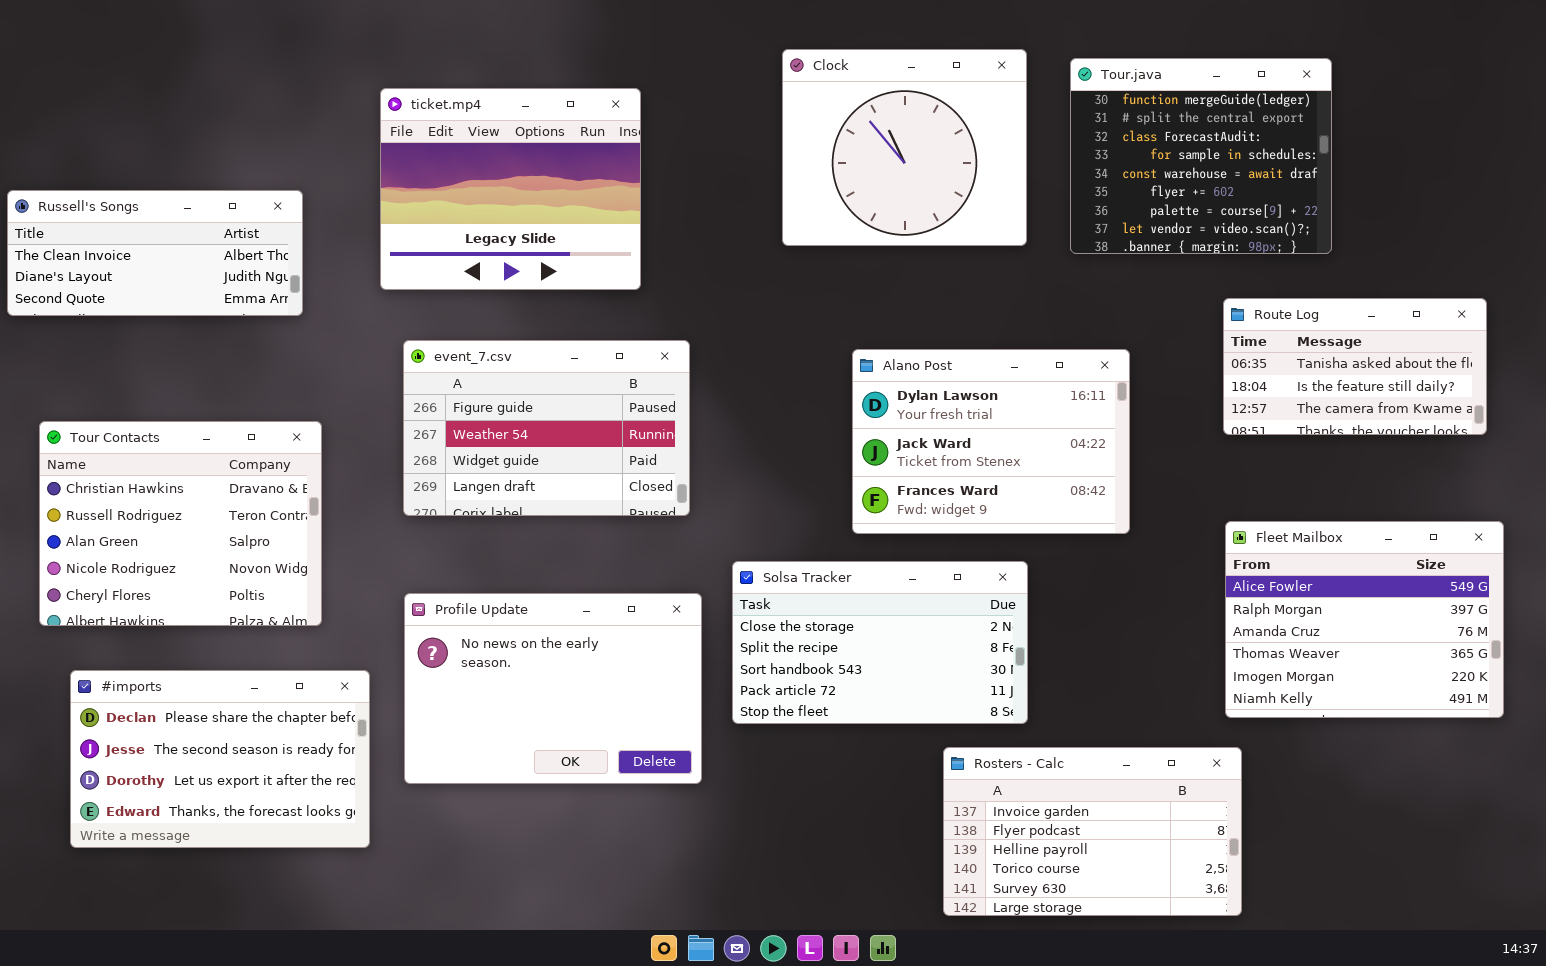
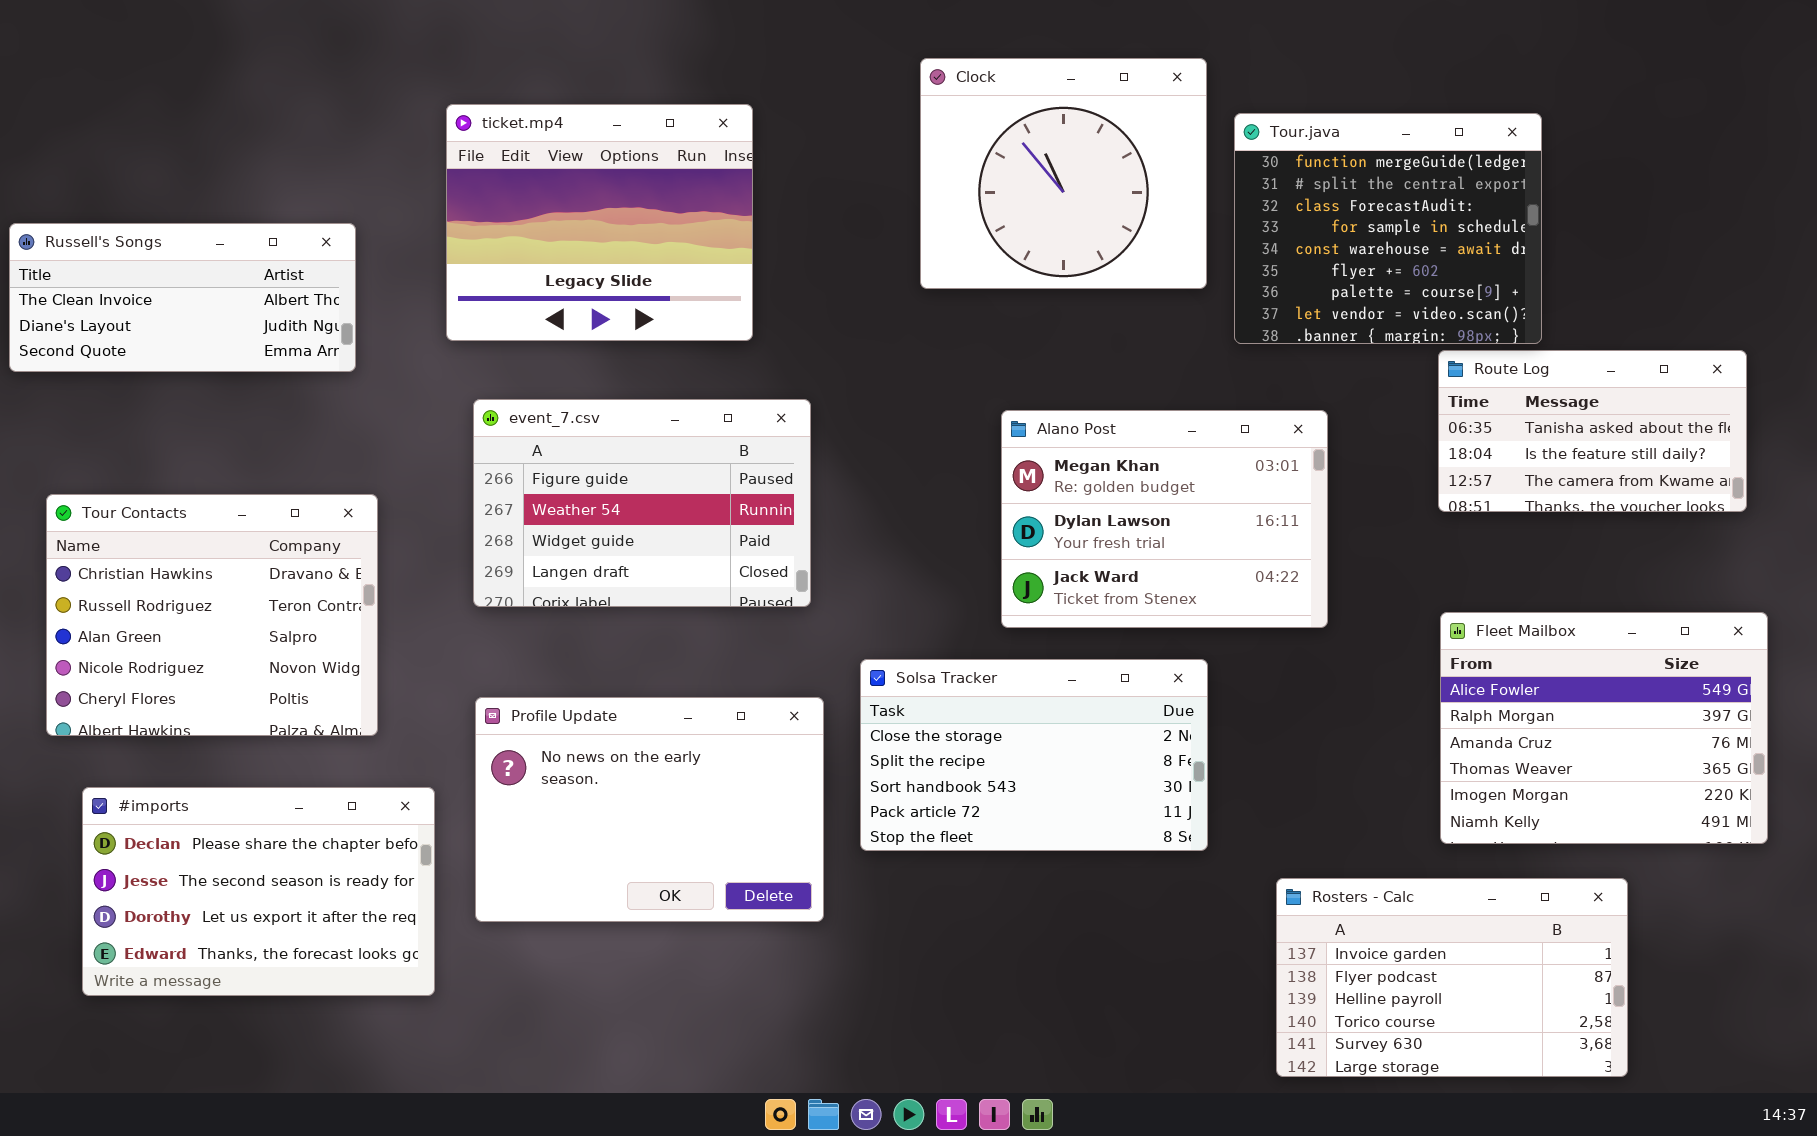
Tour.java: [1070,58,1332,254] -> [1234,113,1542,344], moved
Alano Post: [852,349,1130,534] -> [1001,410,1328,628], scrolled up 1 row
Rosters - Calc: [943,747,1242,916] -> [1276,878,1628,1077], moved

